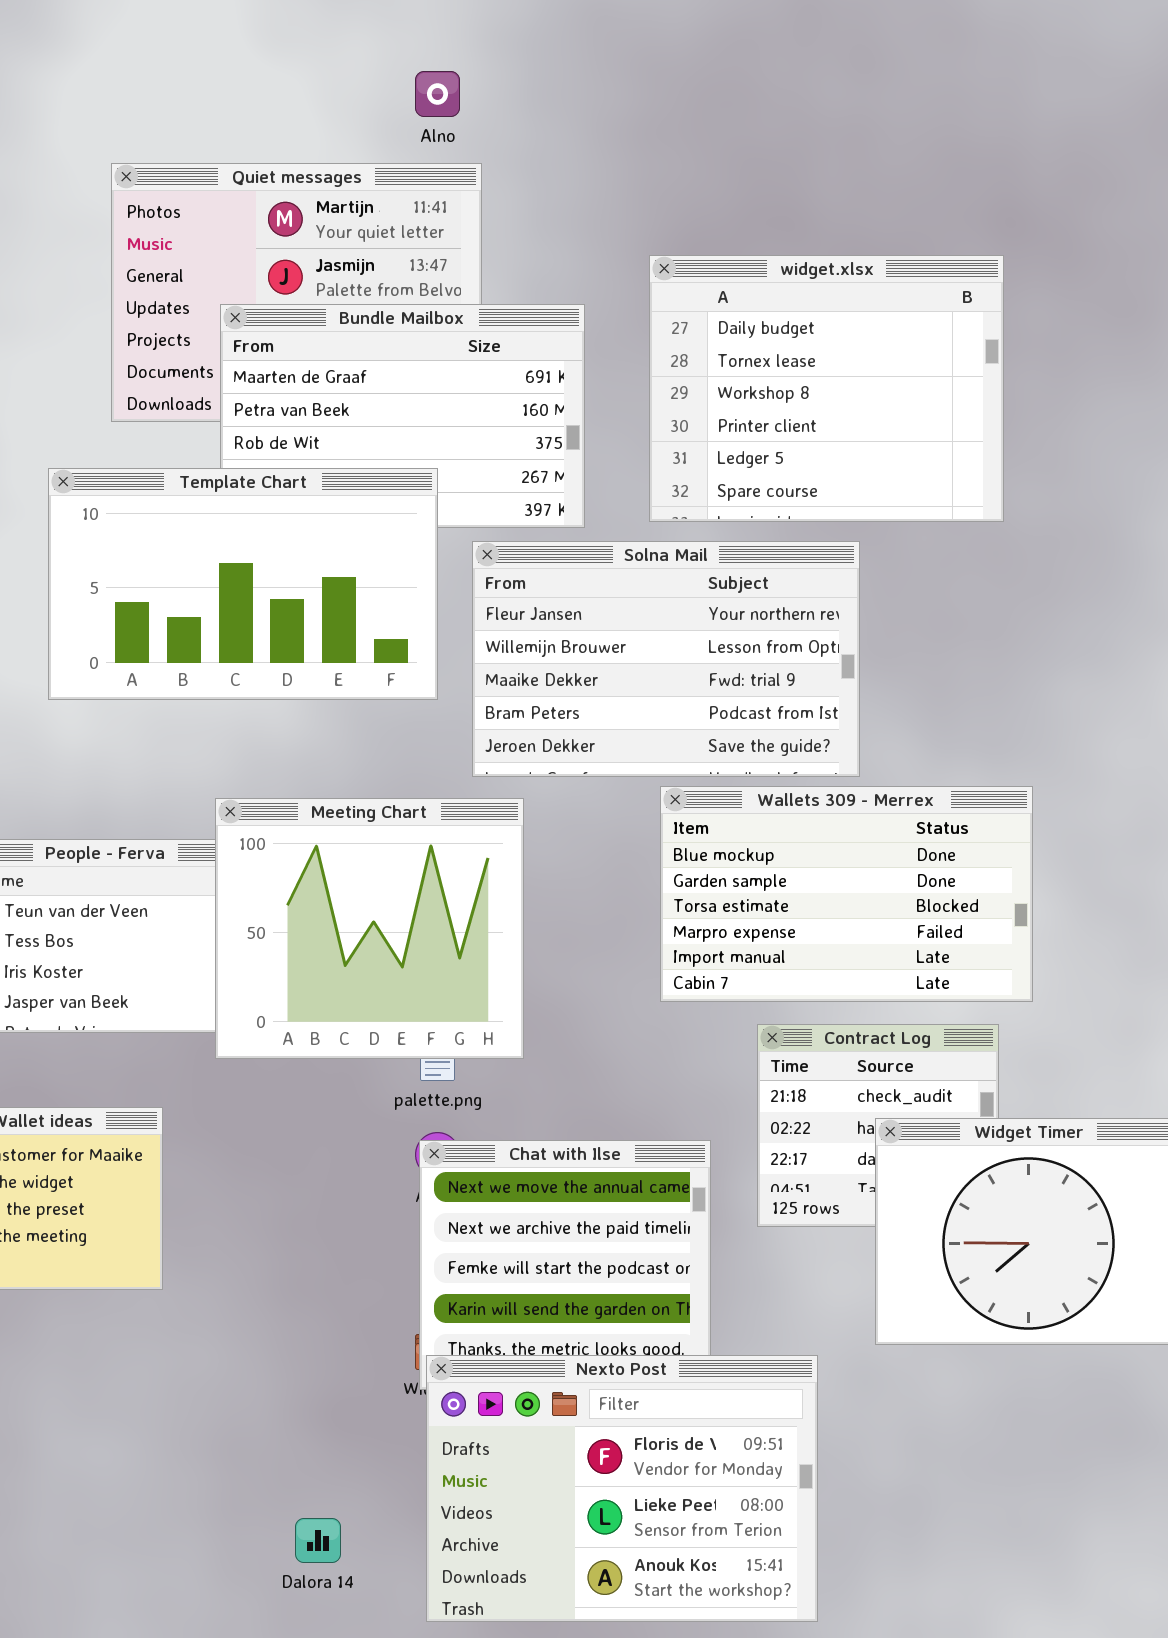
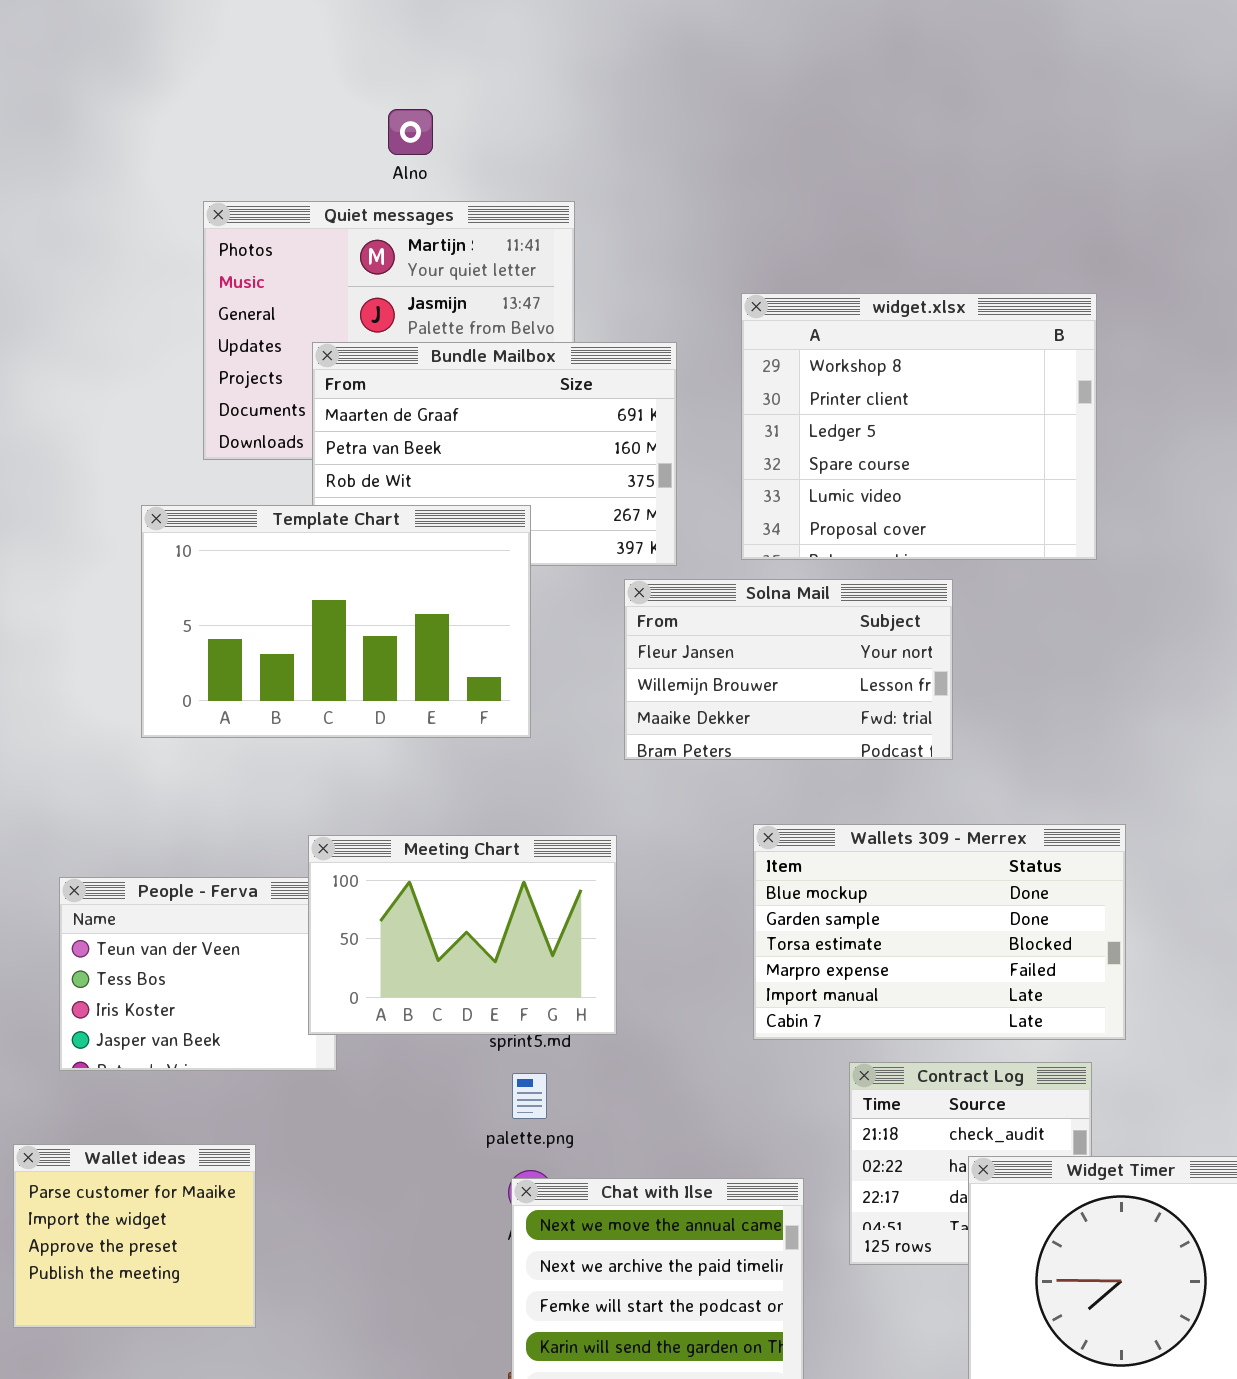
Alno: [415,71,460,117] -> [388,109,433,155], moved
widget.xlsx: [649,255,1004,522] -> [741,293,1097,560], scrolled down 2 rows
Solna Mail: [472,541,860,777] -> [624,579,953,760], resized
Meeting Chart: [215,798,524,1059] -> [308,835,617,1035], resized

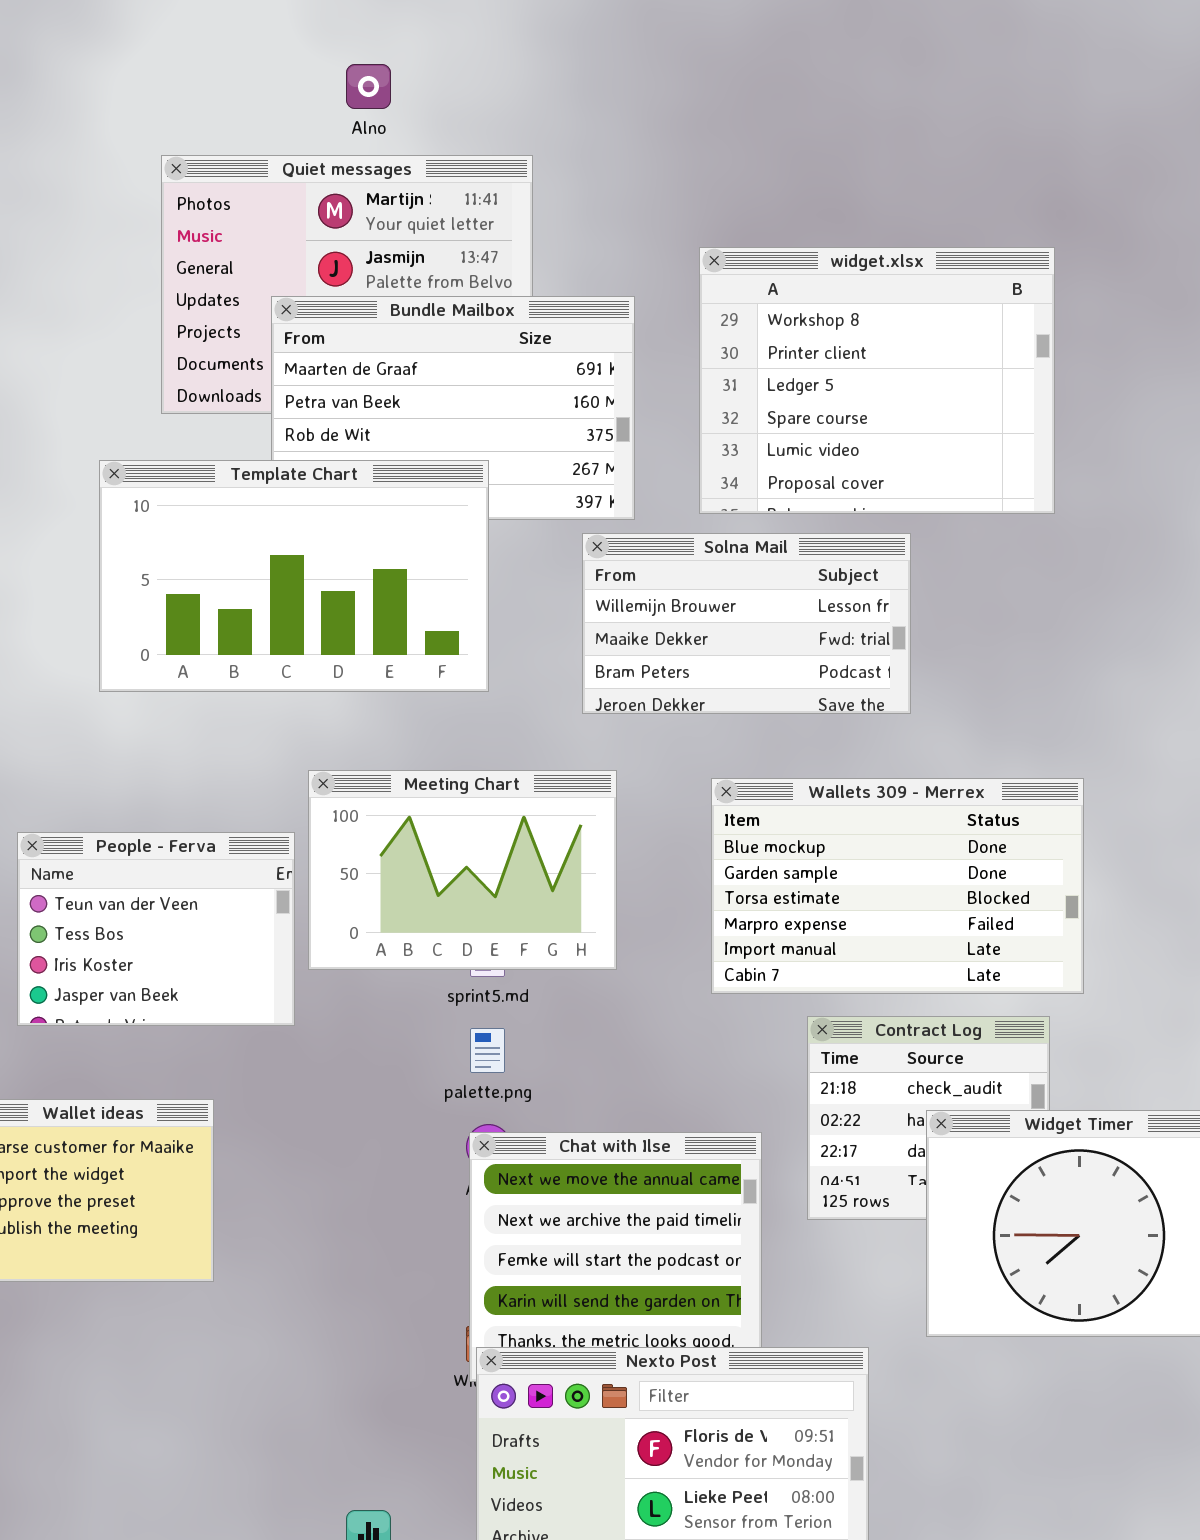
Solna Mail: [624,579,953,760] -> [582,533,911,714], scrolled down 1 row
Meeting Chart: [308,835,617,1035] -> [308,770,617,970], moved

